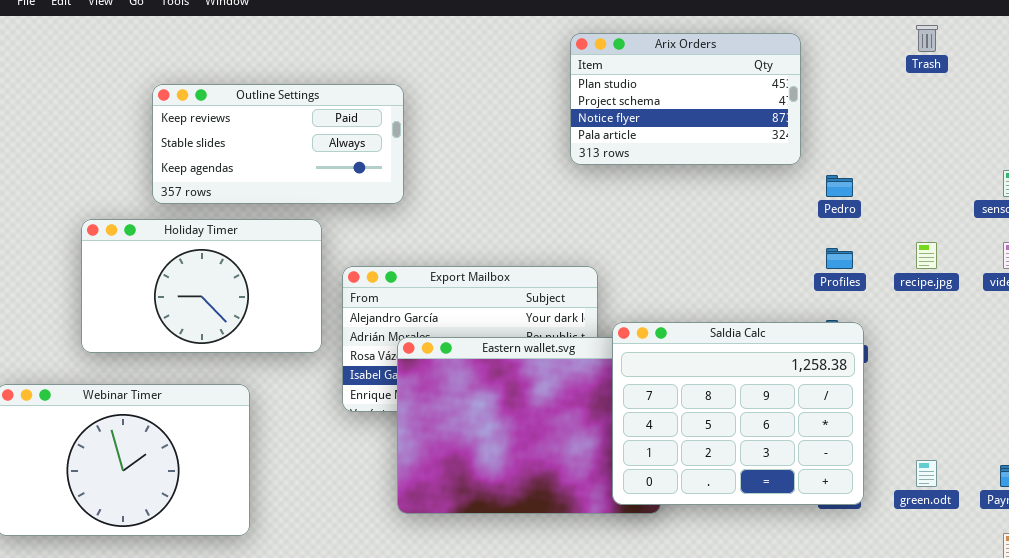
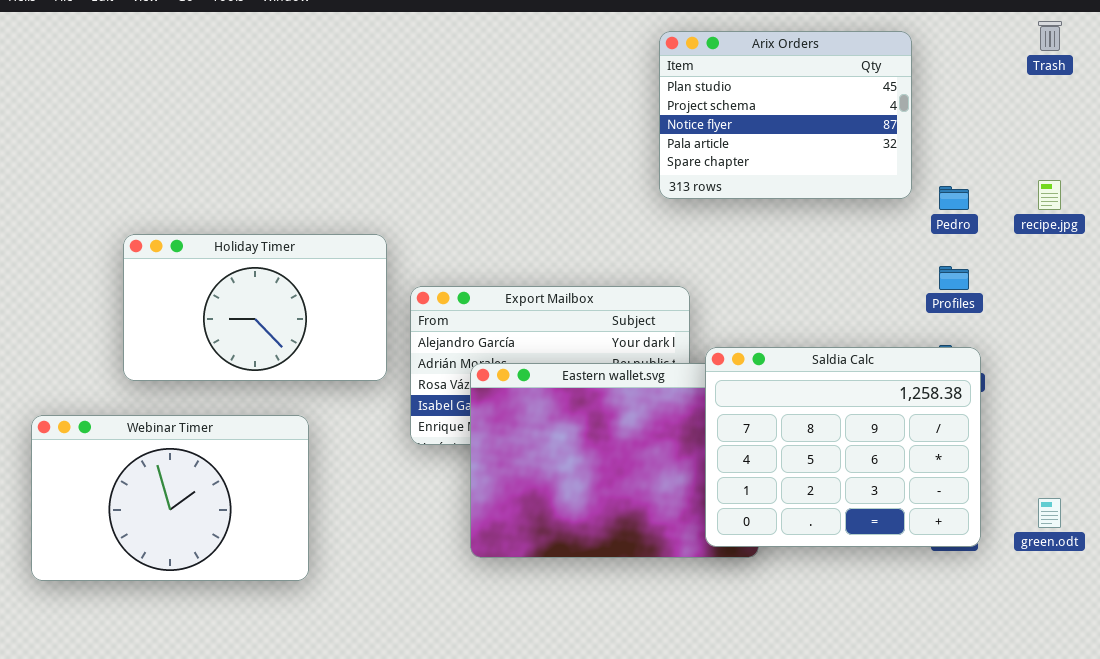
Arix Orders: [570,33,801,165] -> [659,31,912,199], resized
Outline Settings: [152,84,404,204] -> none, closed
recipe.jpg: [916,242,937,269] -> [1038,180,1061,210], moved

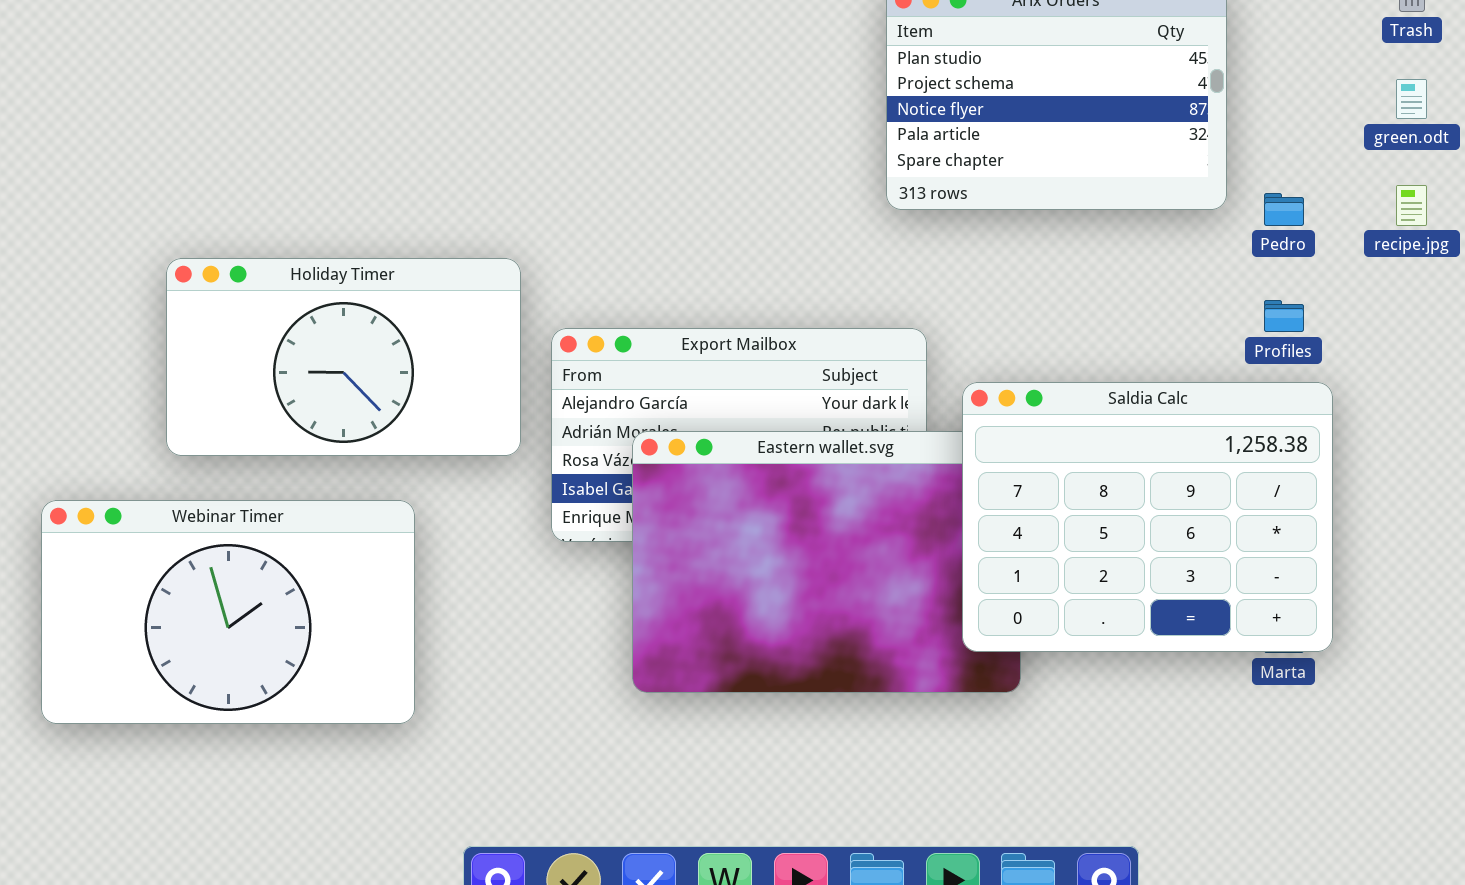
Saldia Calc: [705,347,981,547] -> [962,382,1333,652], moved
green.odt: [1038,498,1061,528] -> [1396,79,1427,119], moved

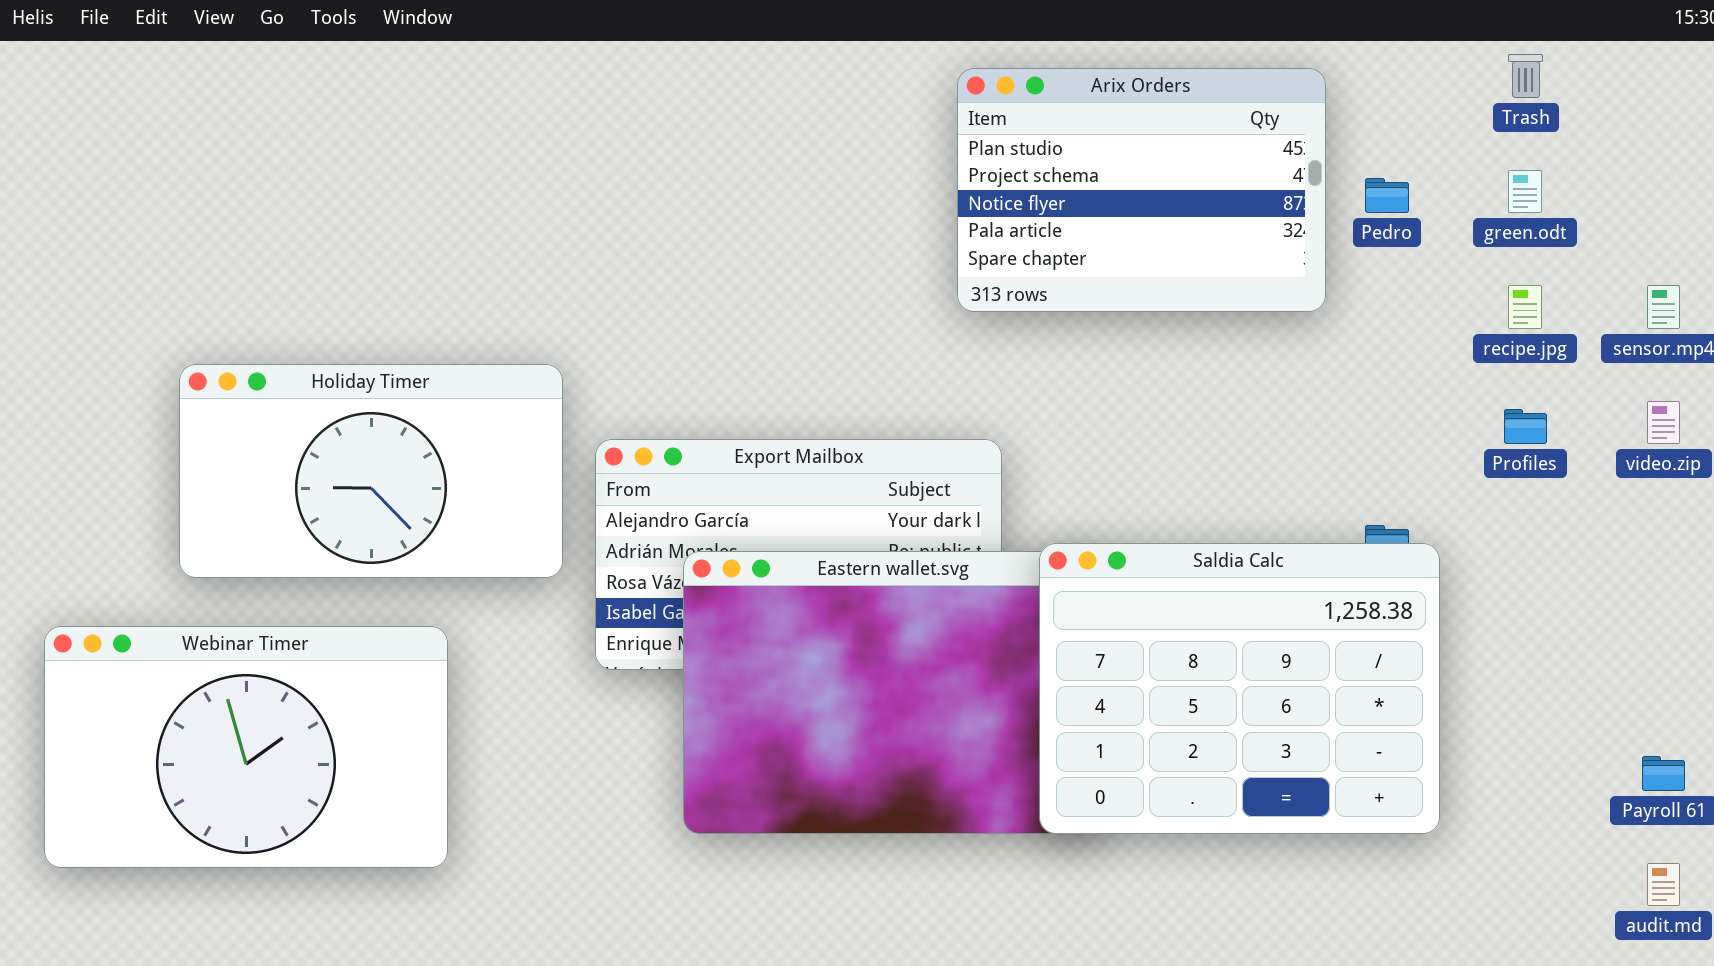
Pedro: [1264,193,1304,226] -> [1365,178,1409,213], moved
Profiles: [1264,300,1304,332] -> [1504,409,1547,444], moved
Saldia Calc: [962,382,1333,652] -> [1039,543,1440,834], moved

